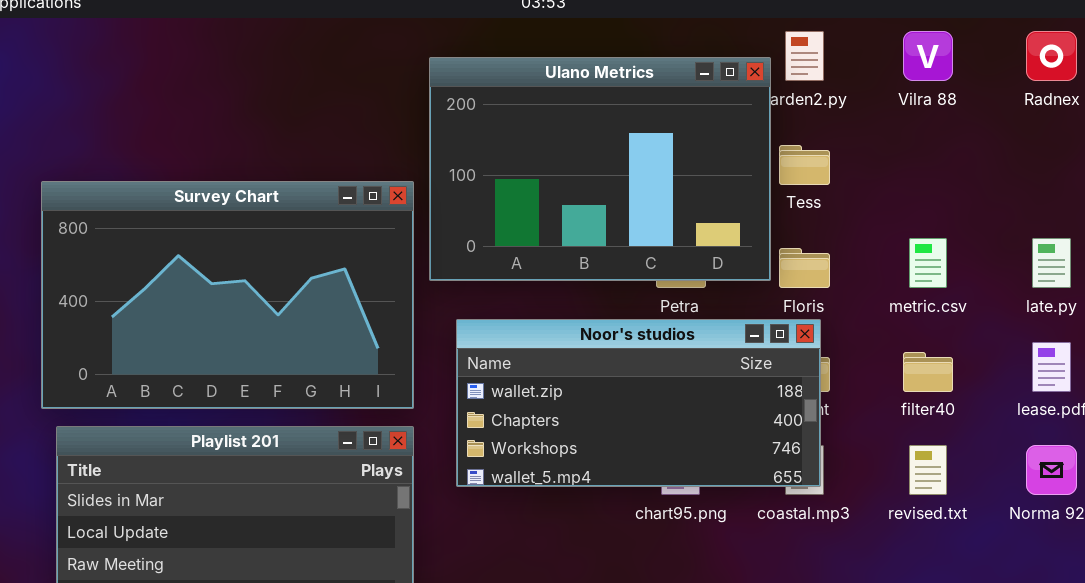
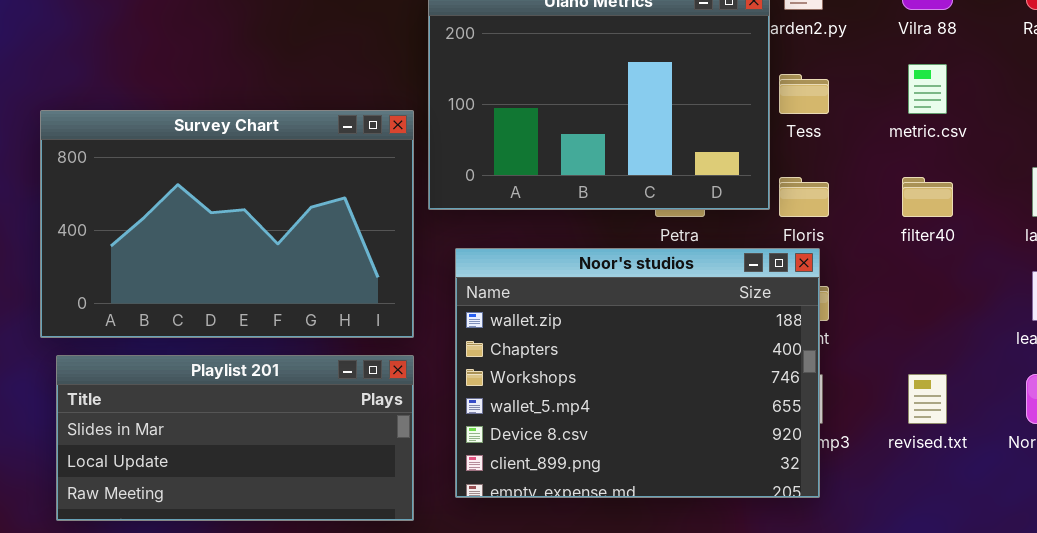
metric.csv: [909,238,947,288] -> [908,64,947,114], moved
Noor's studios: [456,319,821,487] -> [455,248,820,498], resized
filter40: [903,352,953,392] -> [902,177,953,217], moved

